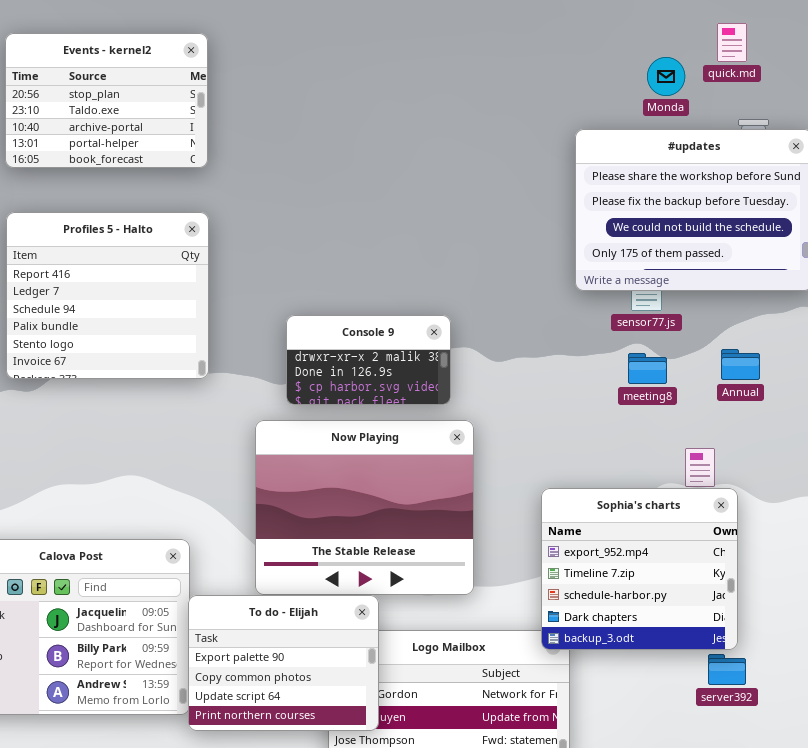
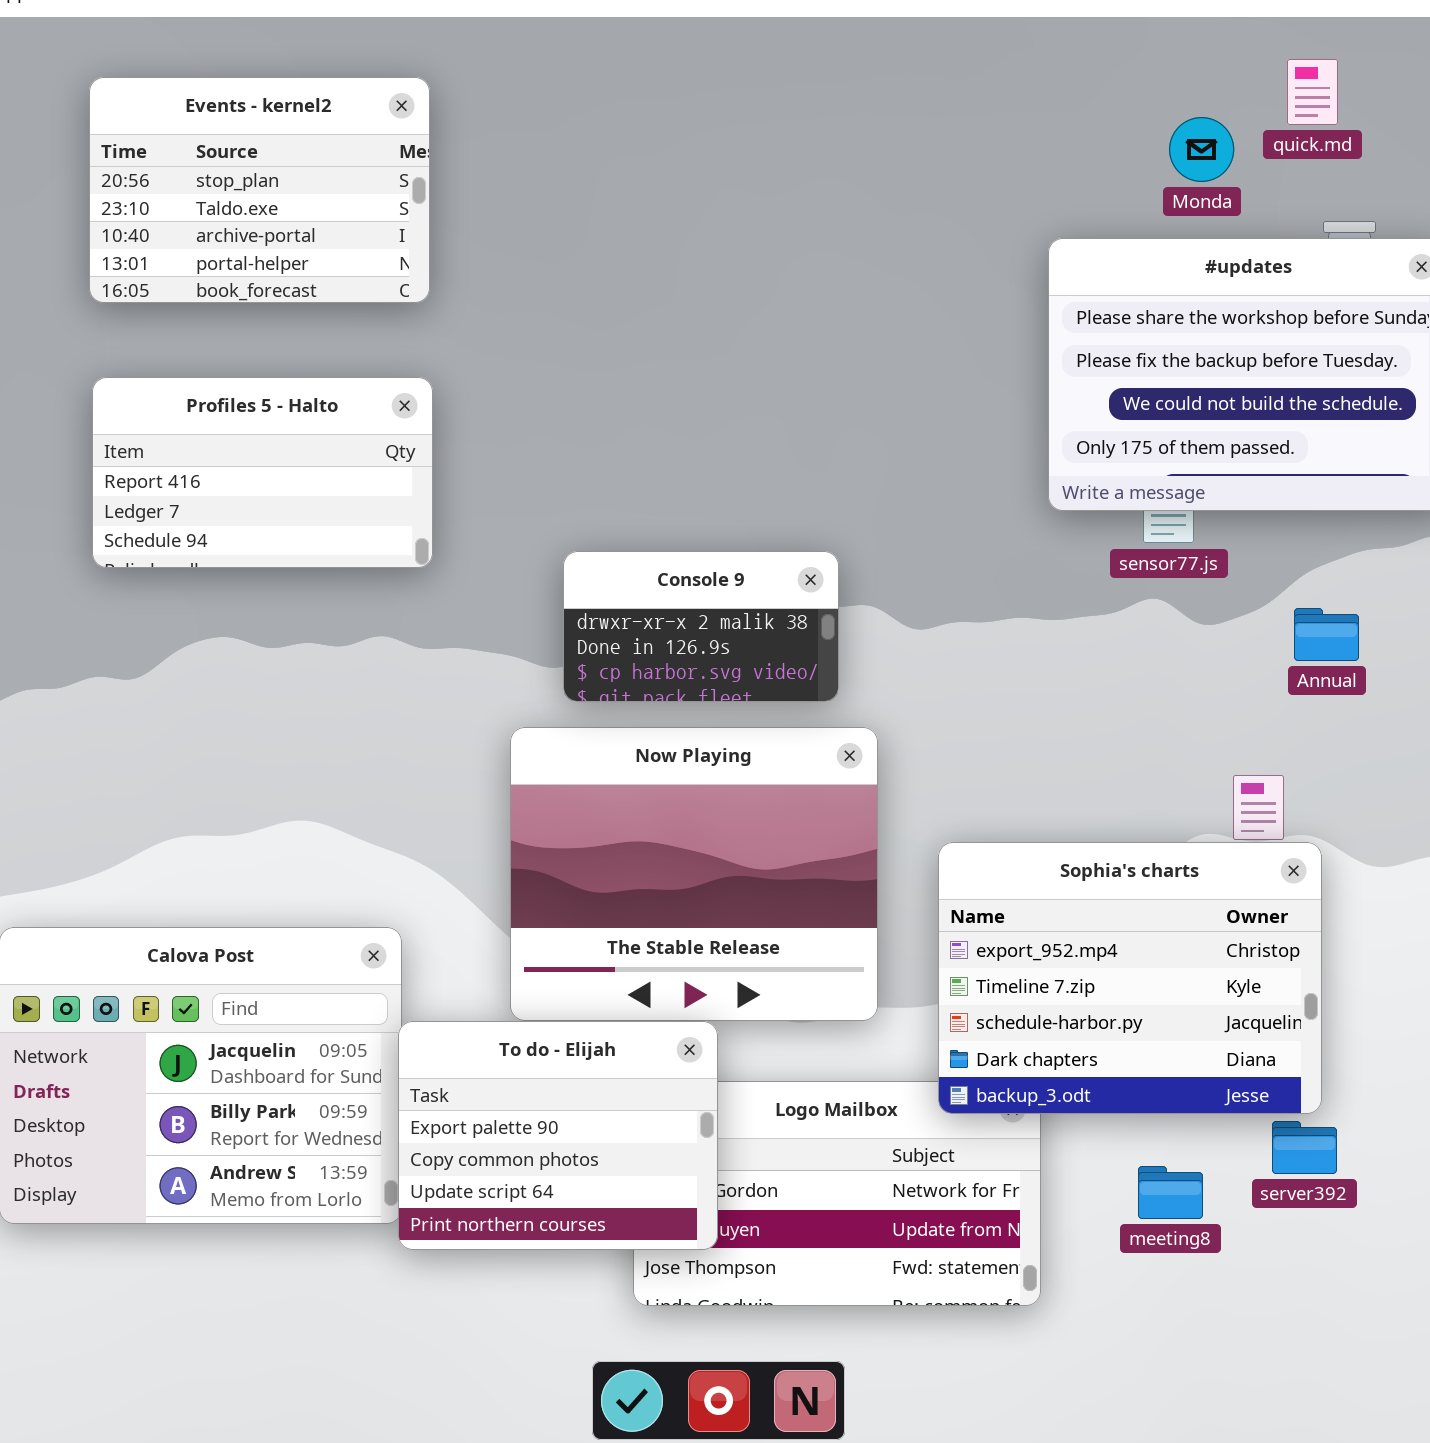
Profiles 5 - Halto: [6,212,209,379] -> [92,377,433,568], resized
meeting8: [628,353,667,384] -> [1138,1166,1203,1219], moved
Sophia's charts: [541,488,738,650] -> [938,842,1322,1114], resized

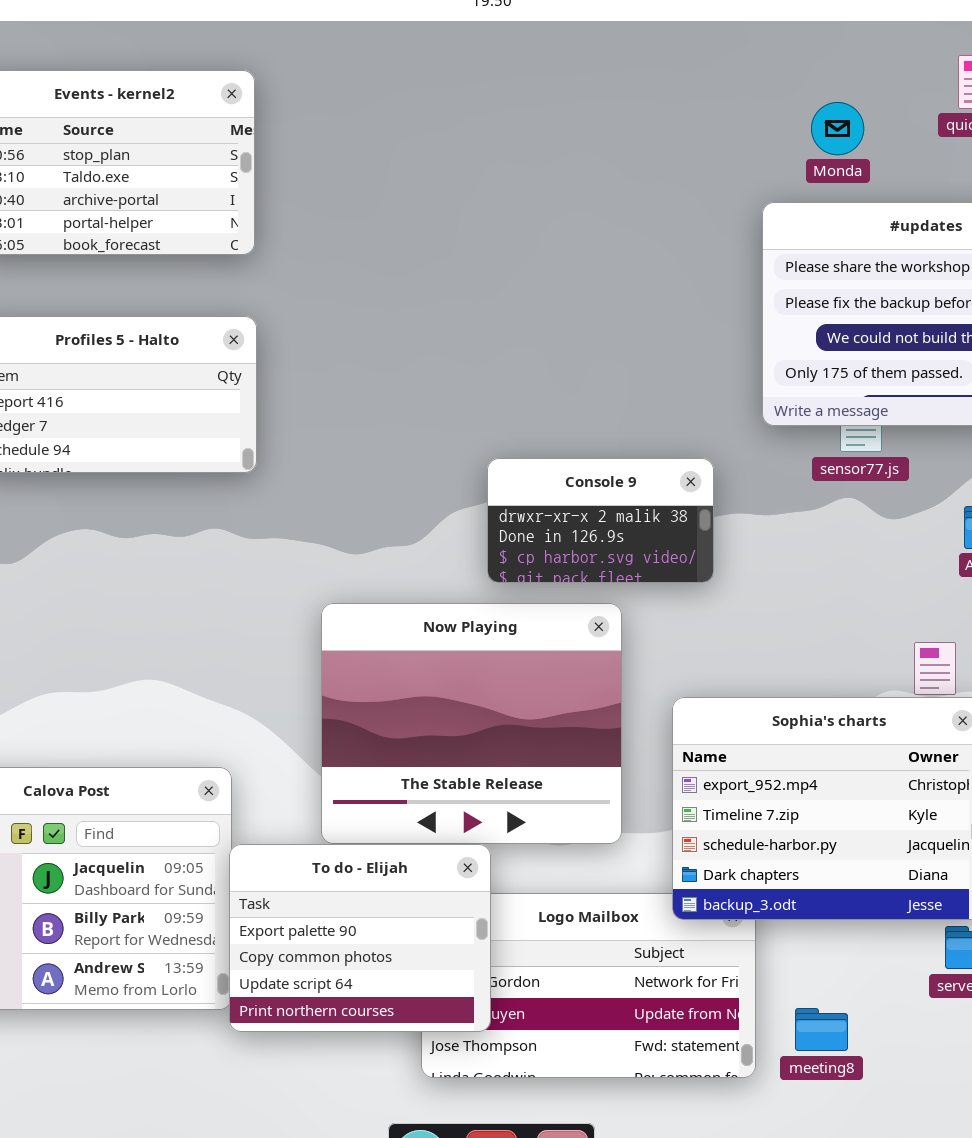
Monda: [1169,117,1234,182] -> [811,102,864,155], moved
Console 9: [563,551,839,702] -> [487,458,714,583], moved
meeting8: [1138,1166,1203,1219] -> [795,1008,848,1051], moved

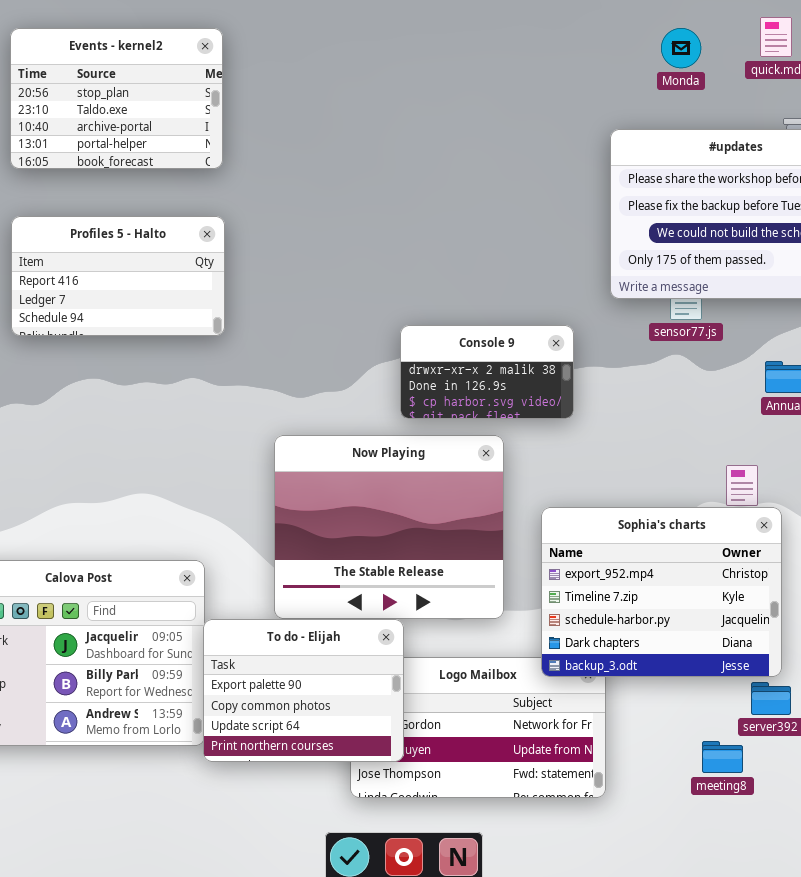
Monda: [811,102,864,155] -> [661,28,701,68], moved
meeting8: [795,1008,848,1051] -> [702,741,743,773], moved

